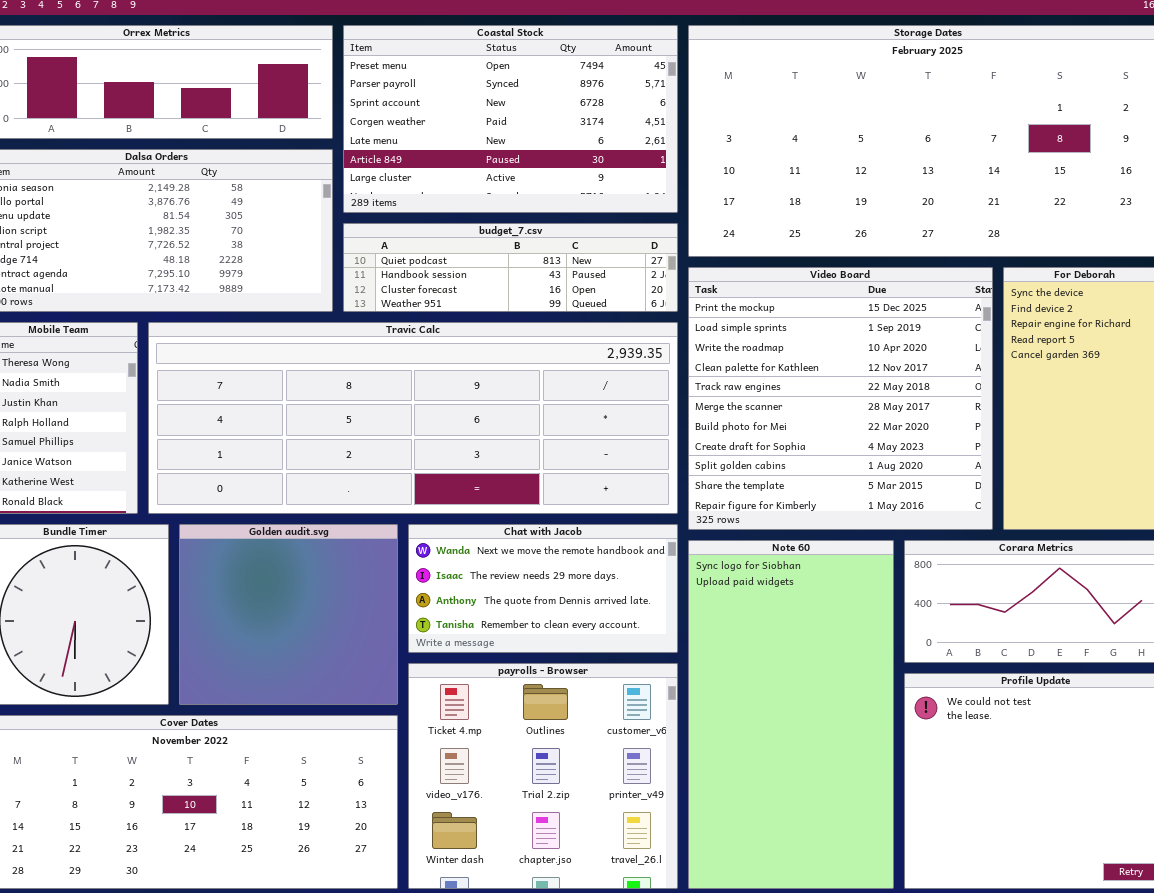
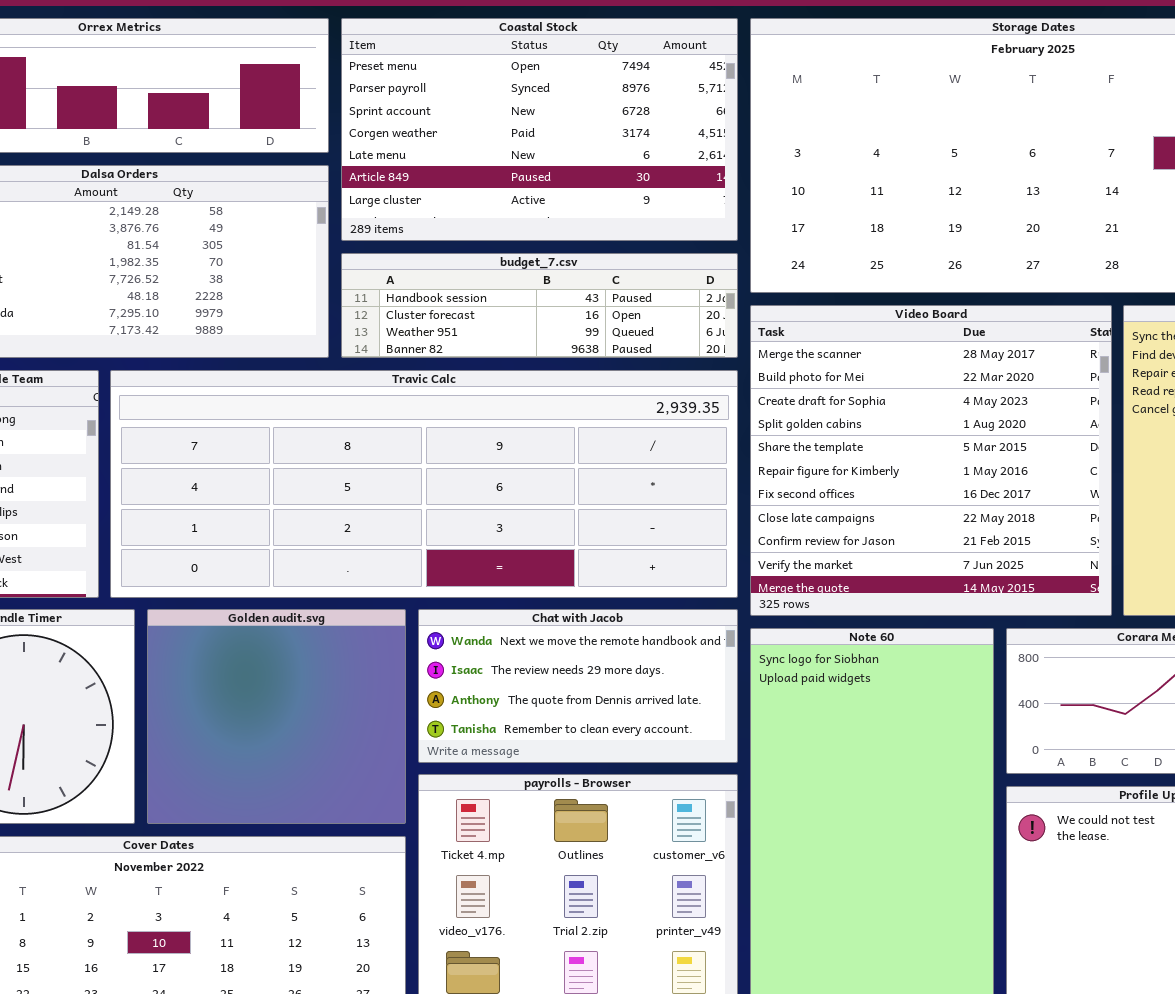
budget_7.csv: [343,223,678,312] -> [341,253,738,358], scrolled down 1 row
Video Board: [688,267,993,530] -> [750,305,1112,616], scrolled down 5 rows

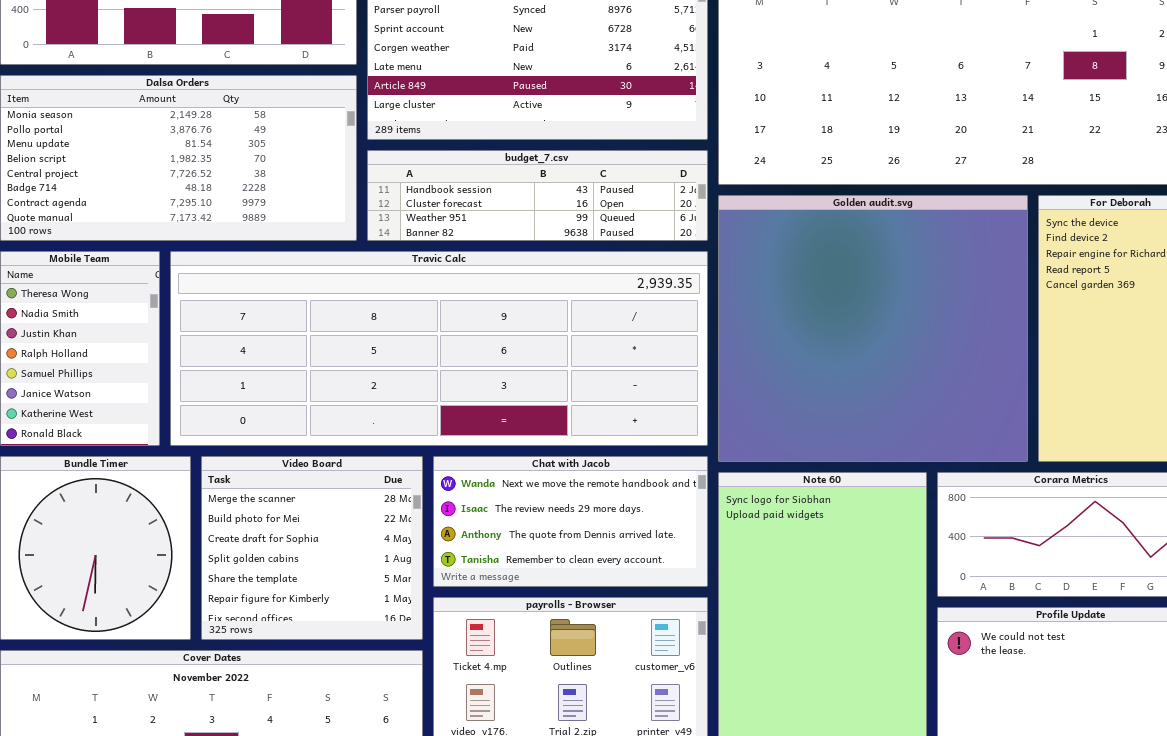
Video Board: [750,305,1112,616] -> [201,456,423,640], moved, resized
Golden audit.svg: [147,609,406,824] -> [718,195,1028,462], moved, resized

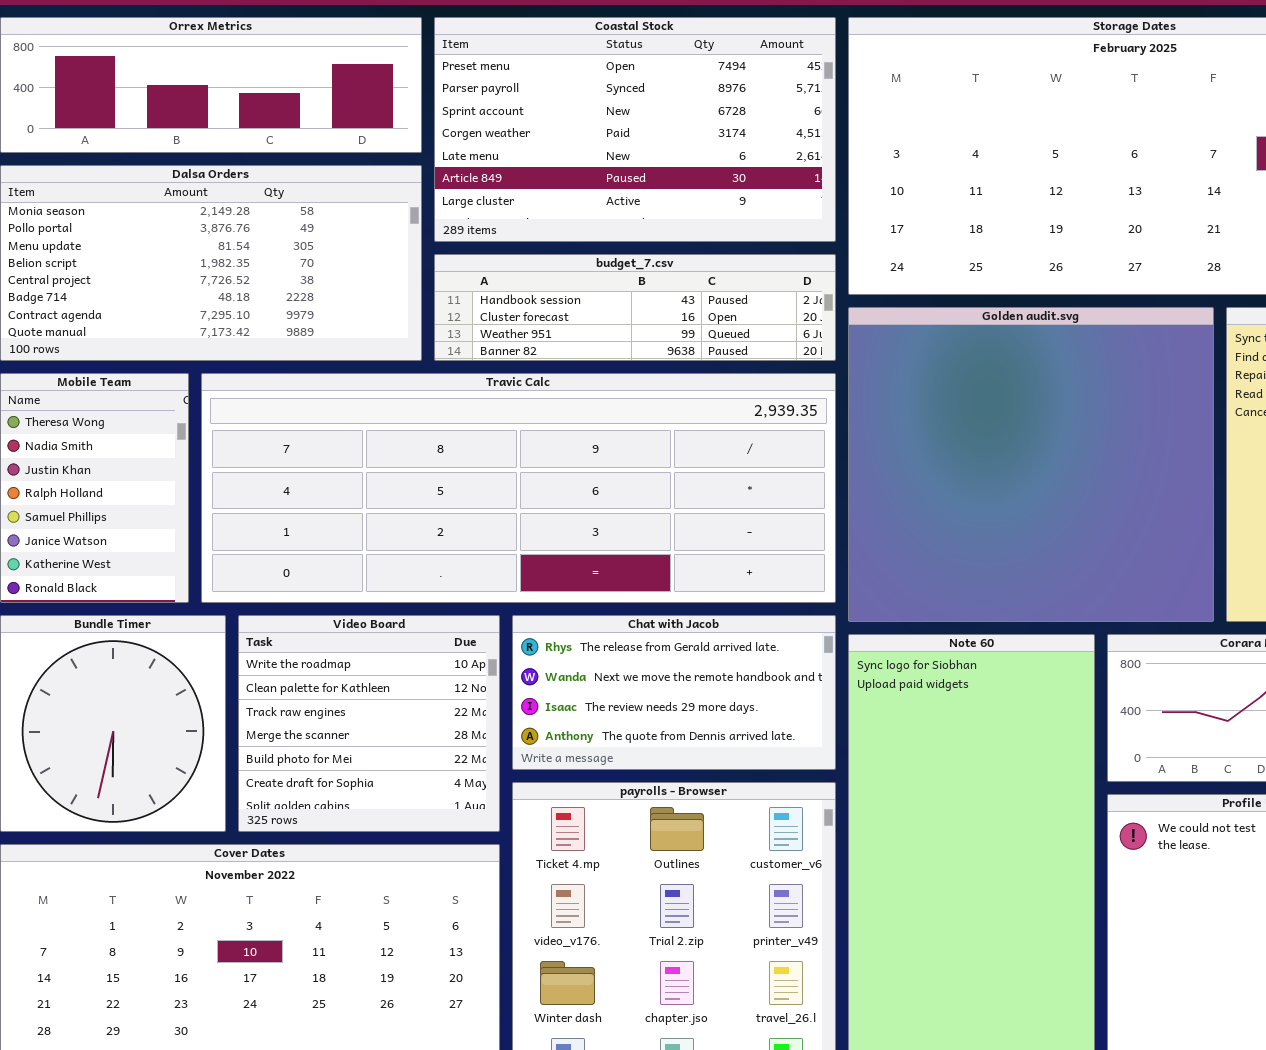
Video Board: [201,456,423,640] -> [238,615,500,832], scrolled up 3 rows
Chat with Jacob: [433,456,708,587] -> [512,615,836,770], scrolled up 1 row

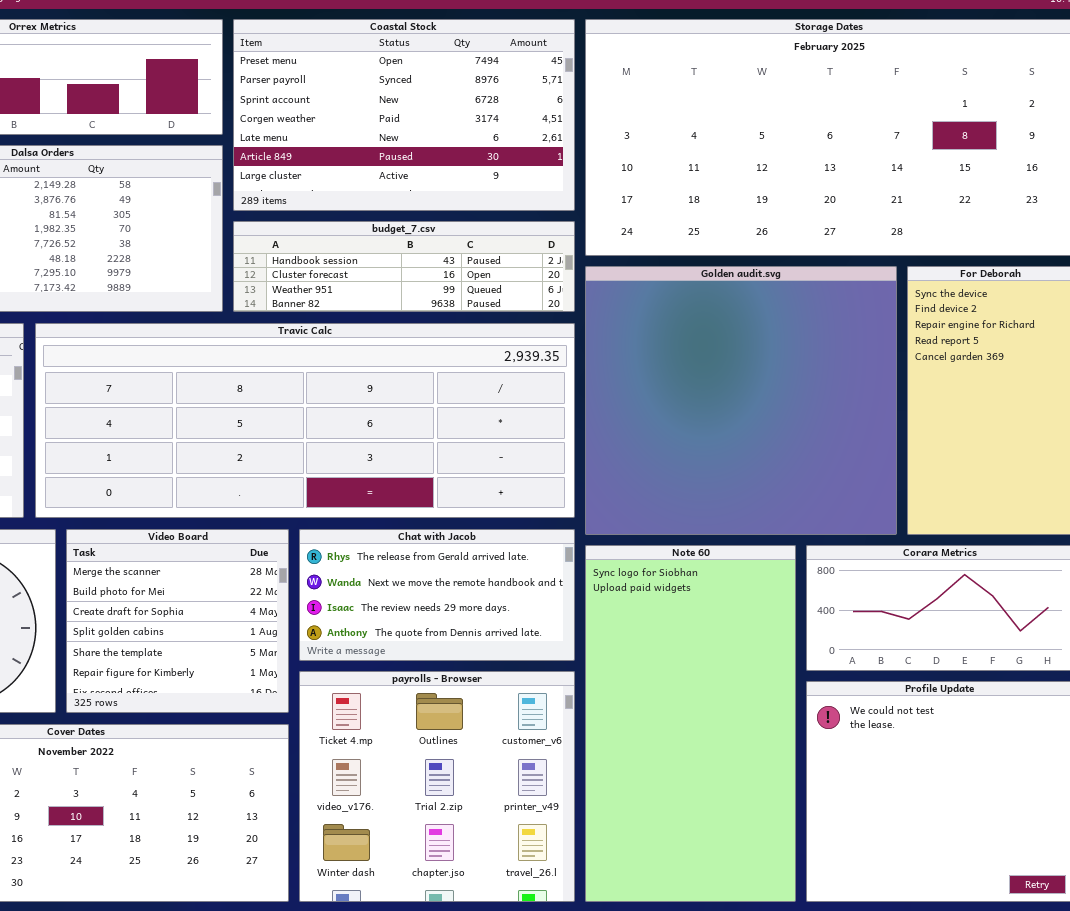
Video Board: [238,615,500,832] -> [66,529,289,713], scrolled down 3 rows

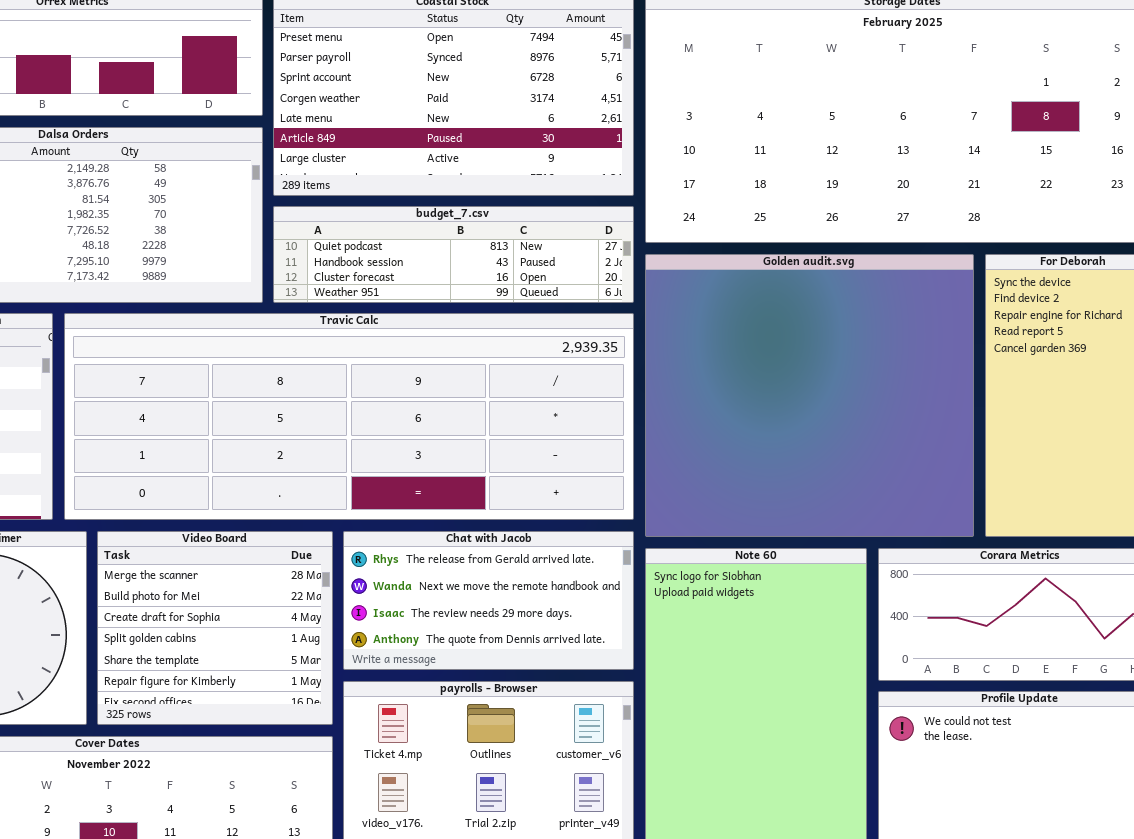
budget_7.csv: [233,221,575,312] -> [273,206,634,303], scrolled up 1 row

